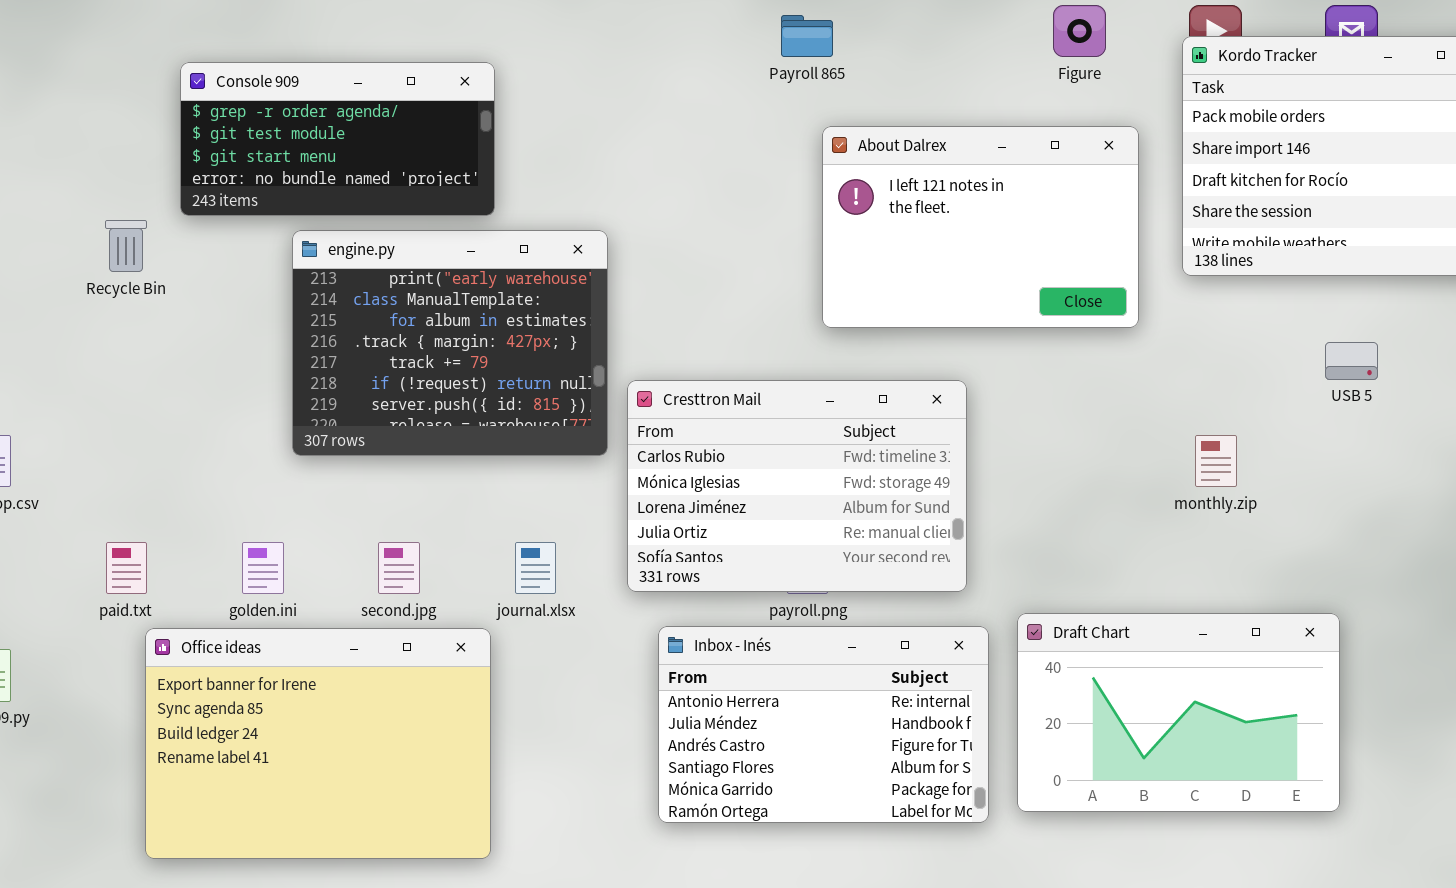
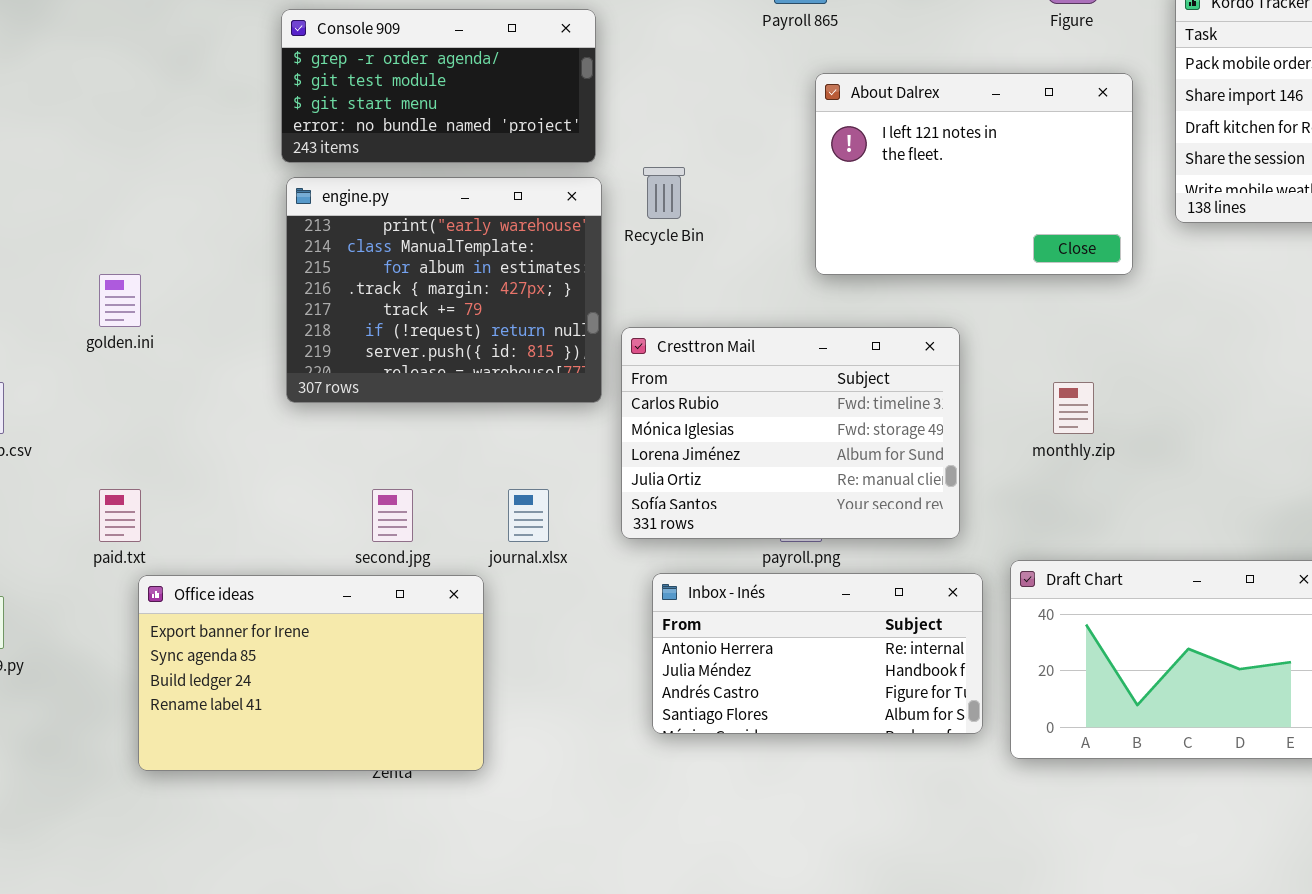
Console 909: [180,62,495,216] -> [281,9,596,163], moved
Recycle Bin: [105,220,147,272] -> [643,167,685,219], moved
monthly.zip: [1195,435,1237,487] -> [1053,382,1094,434], moved
golden.ini: [242,542,284,594] -> [99,274,141,327], moved
Inbox - Inés: [658,626,989,823] -> [652,573,983,734], resized
Office ideas: [145,628,491,859] -> [138,575,484,771], resized

